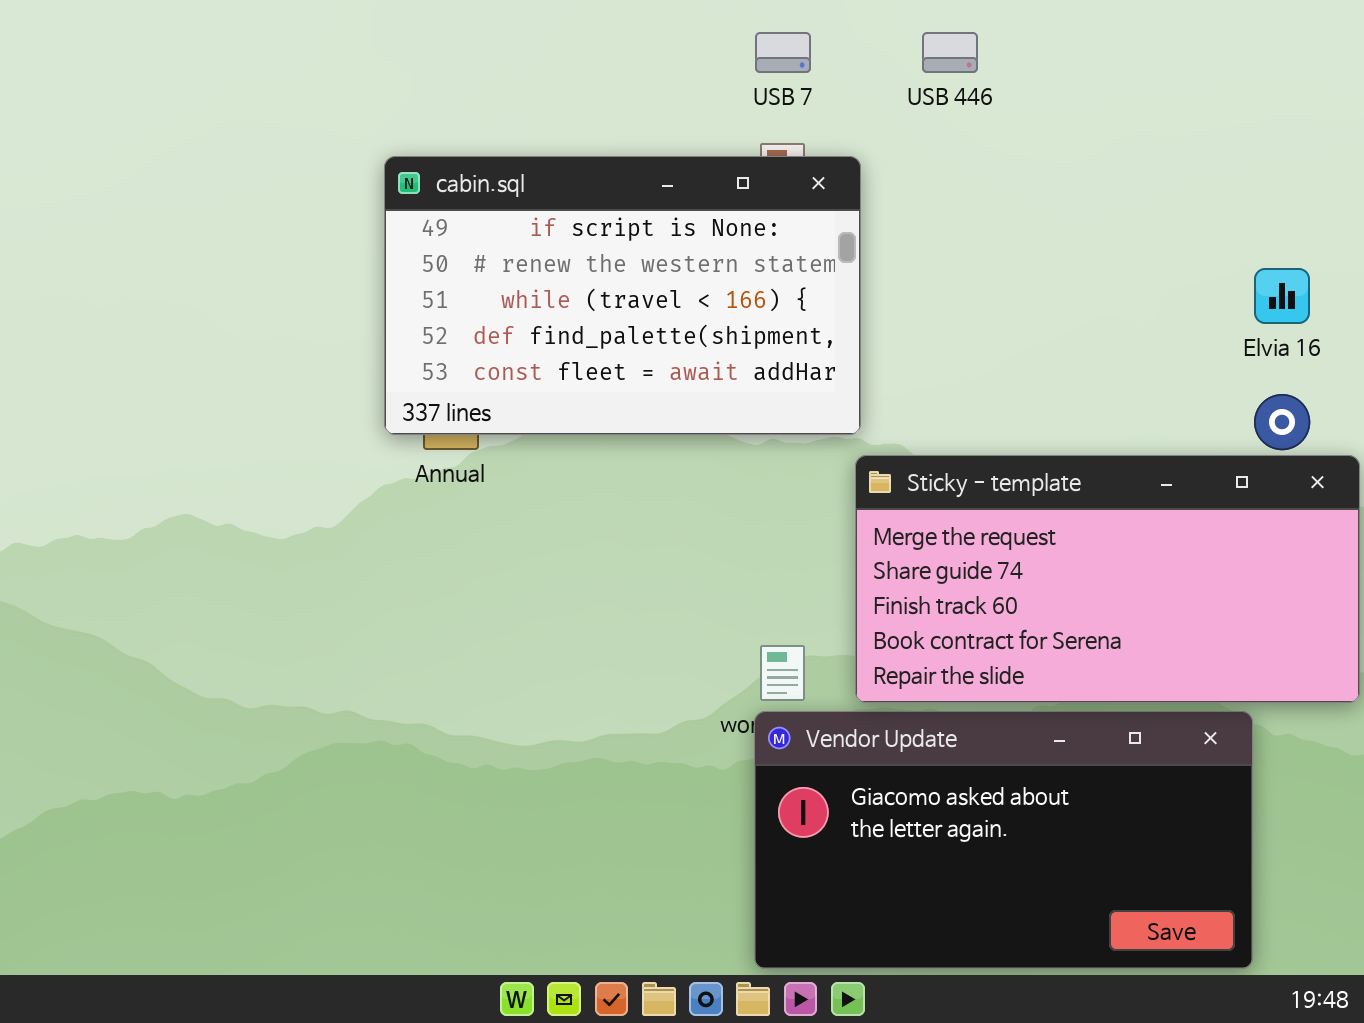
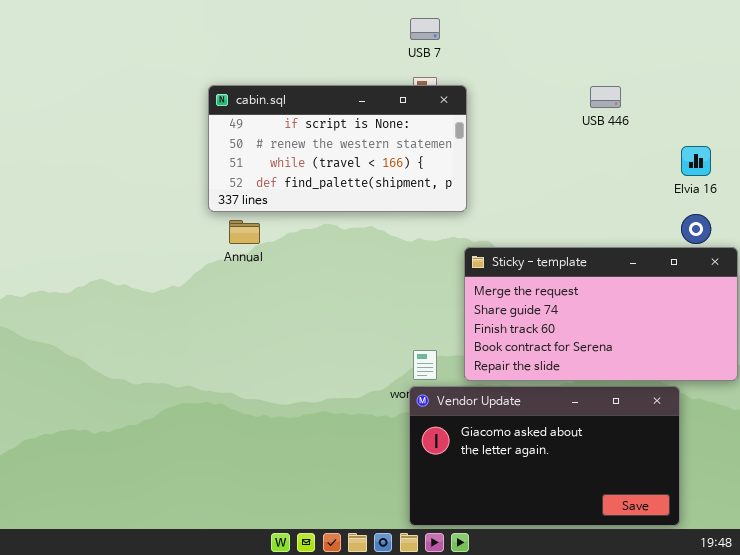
USB 446: [922,32,978,73] -> [590,86,621,108], moved
cabin.sql: [384,156,861,435] -> [208,85,467,212], resized

